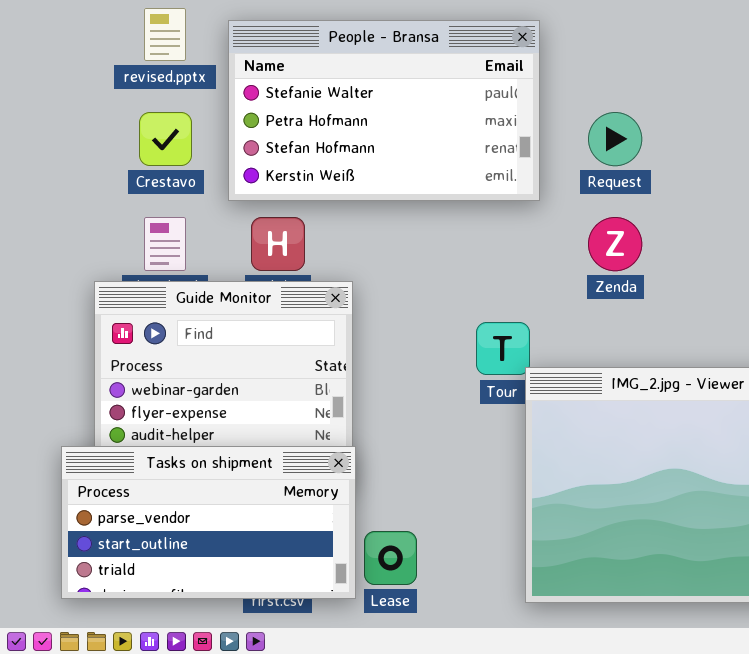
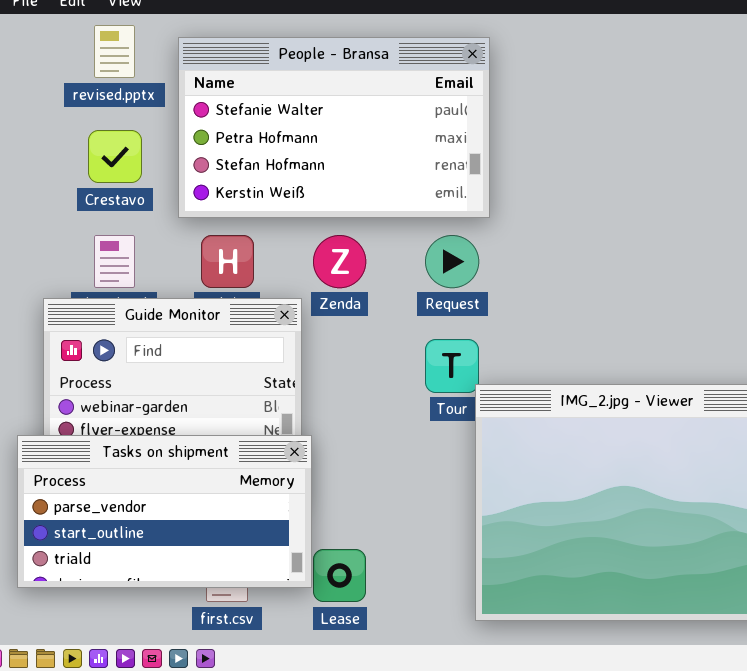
Request: [588,112,642,166] -> [425,235,479,288], moved
Zenda: [588,217,642,271] -> [313,235,366,288], moved
Tasks on shipment: [61,446,356,599] -> [17,435,312,588], moved

